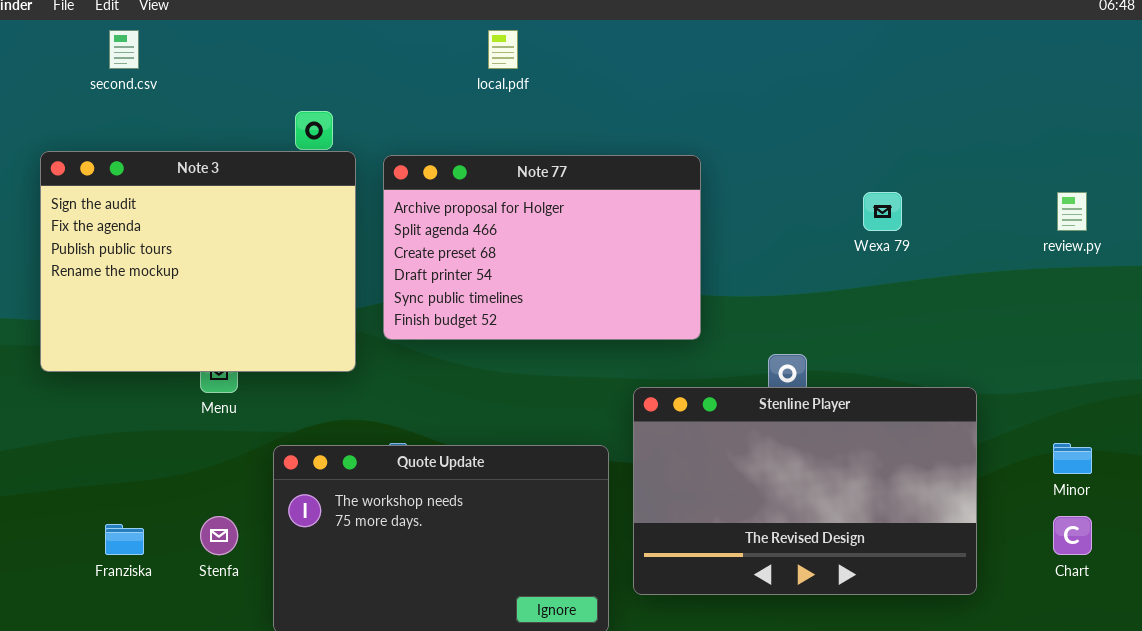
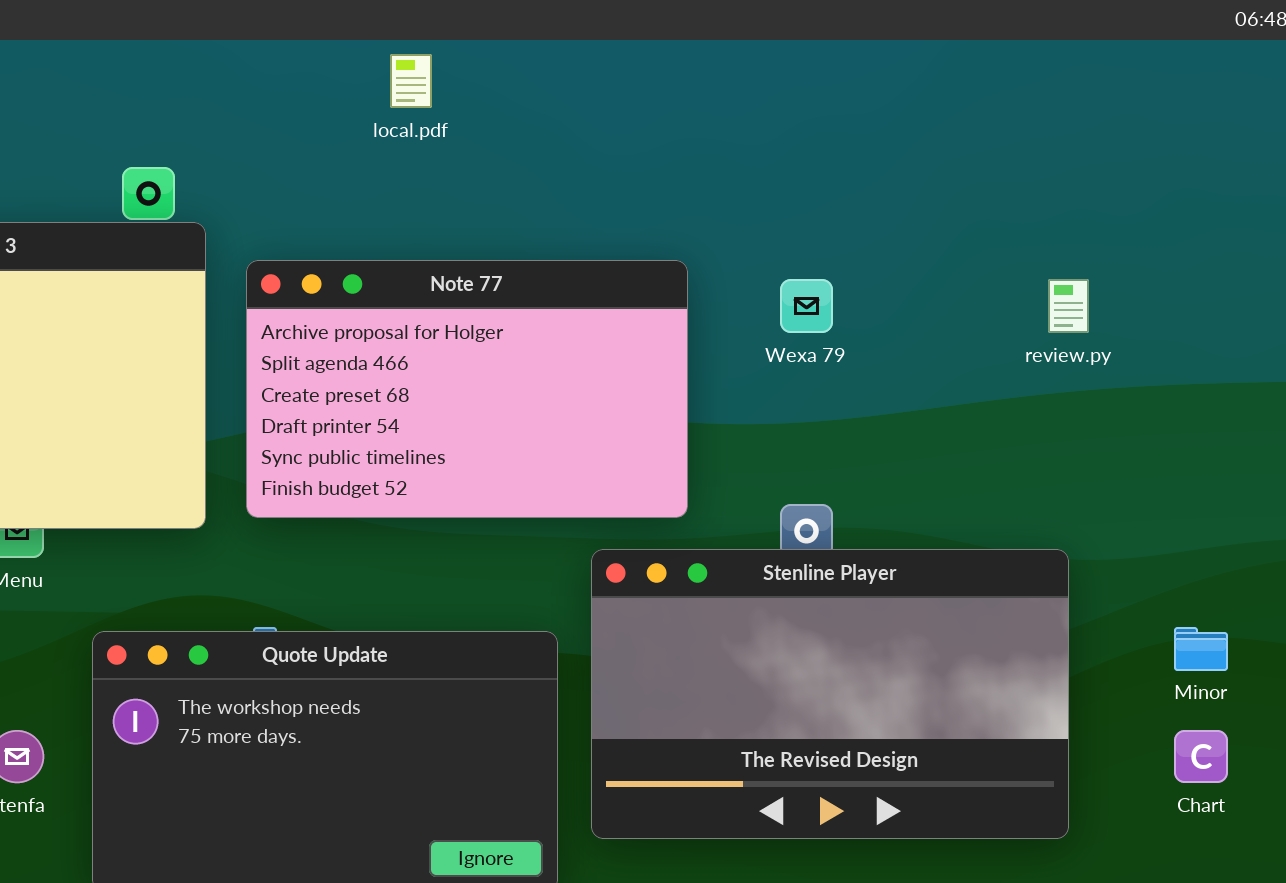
Note 77: [383,155,701,340] -> [246,260,688,518], moved
Wexa 79: [863,192,902,231] -> [780,279,833,333], moved
review.py: [1057,192,1087,231] -> [1048,279,1089,333], moved

